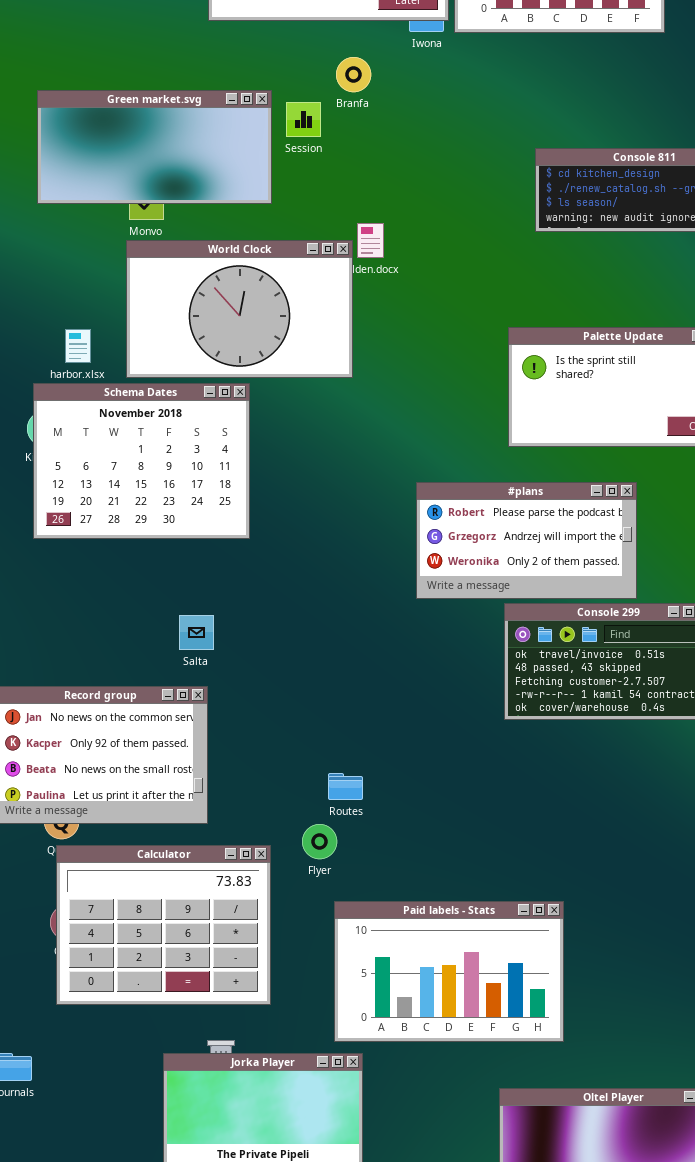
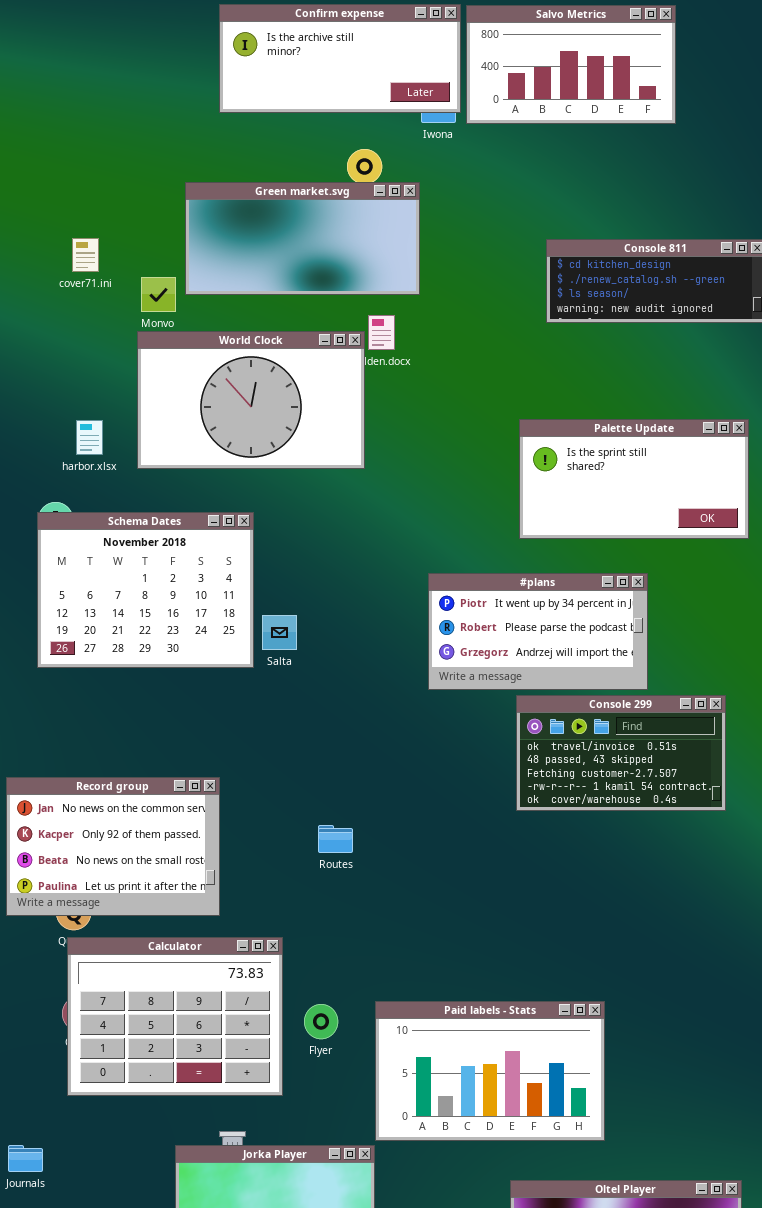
Green market.svg: [37,90,272,204] -> [185,182,420,295], moved
Schema Dates: [33,383,250,539] -> [37,512,254,668], moved
#plans: [416,482,637,599] -> [428,573,648,690], scrolled up 1 row
Salta: [179,615,214,650] -> [262,615,297,650], moved
Routes: [328,773,363,800] -> [318,825,353,853], moved
Flyer: [302,824,337,859] -> [304,1004,338,1039], moved
Paid labels - Stats: [334,901,564,1042] -> [375,1001,605,1141], moved

